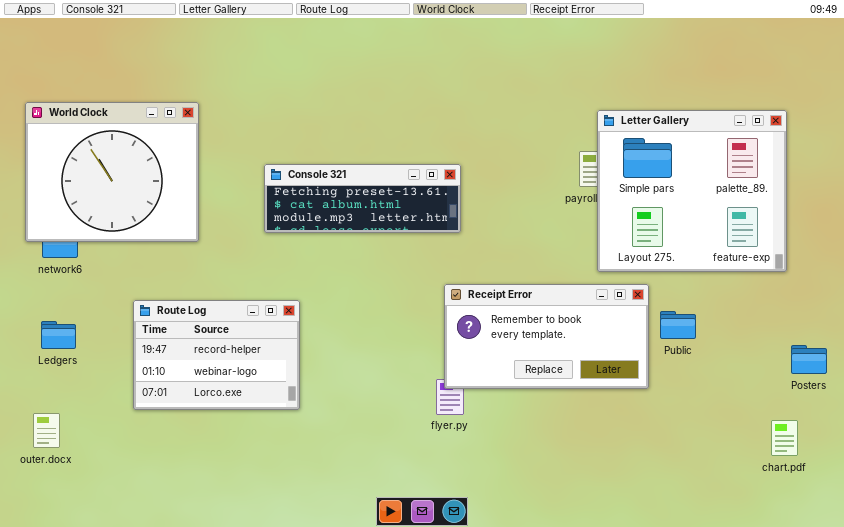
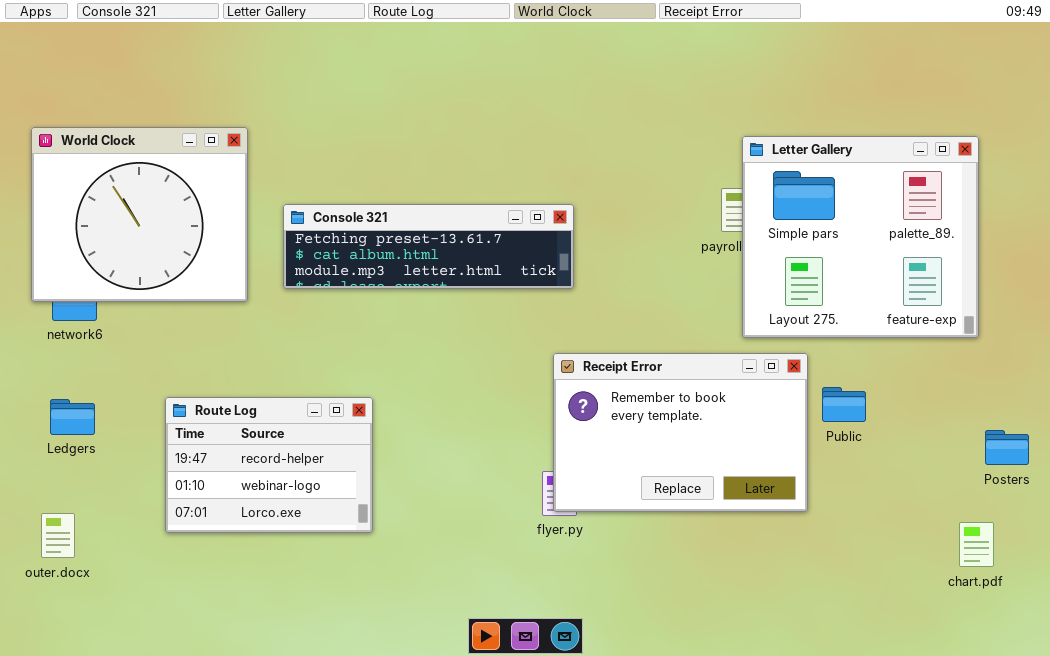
Console 321: [264,164,461,233] -> [283,204,574,289], resized
Receipt Error: [444,284,649,389] -> [553,353,808,512], resized
Route Log: [133,300,300,410] -> [165,397,373,533], moved

